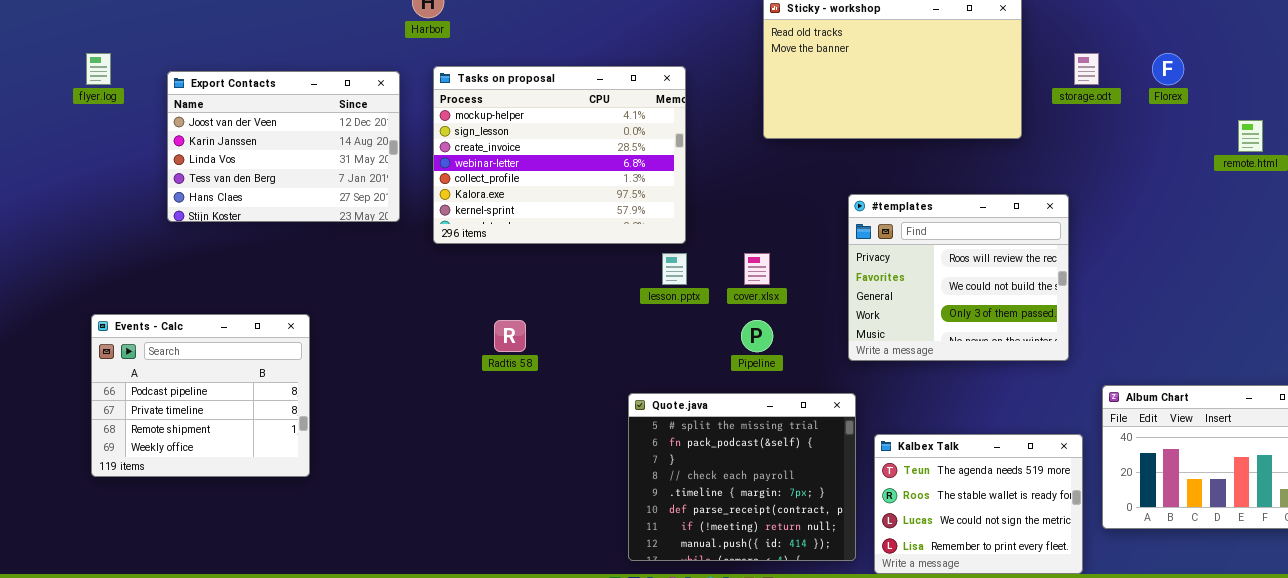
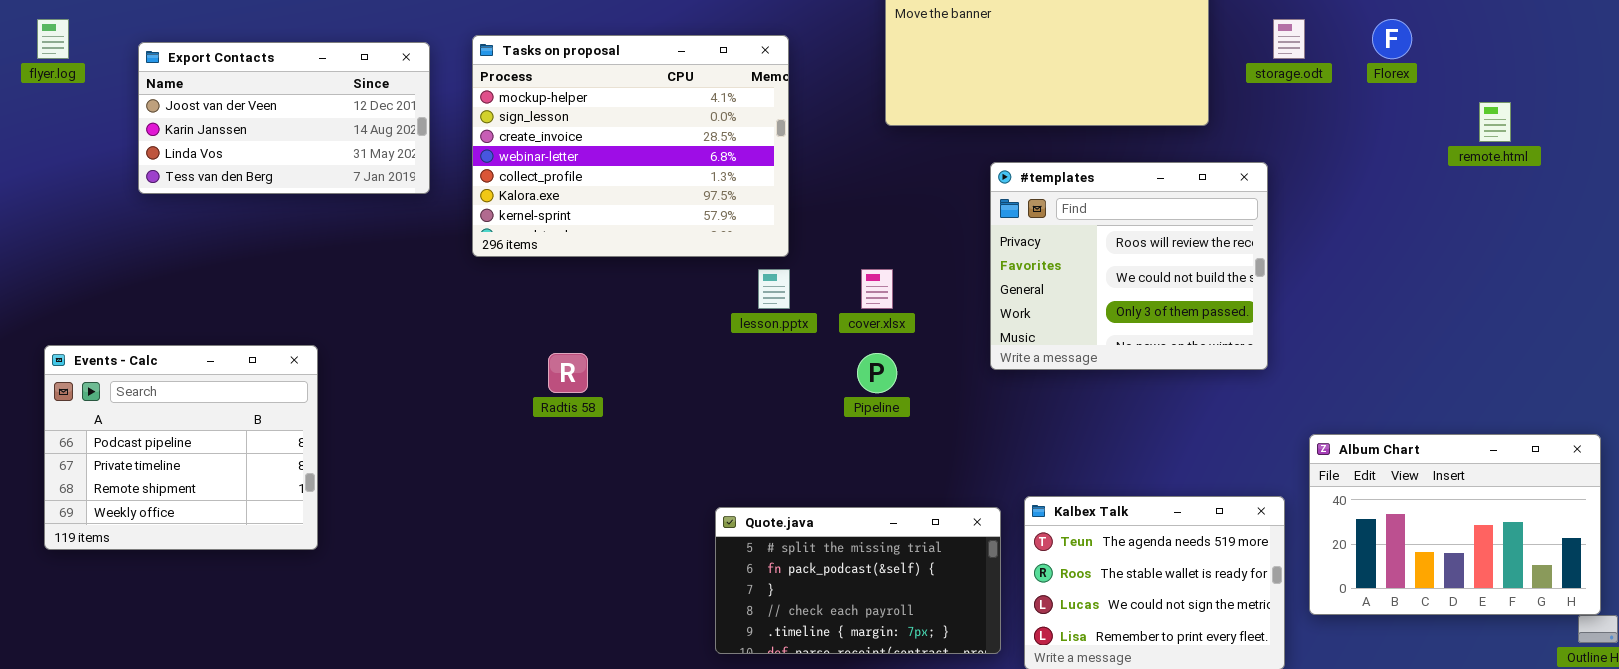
Export Contacts: [167,71,400,222] -> [138,42,430,194], resized
#templates: [848,194,1069,361] -> [990,162,1268,370], moved
Quote.java: [628,393,856,561] -> [715,507,1001,654], resized

